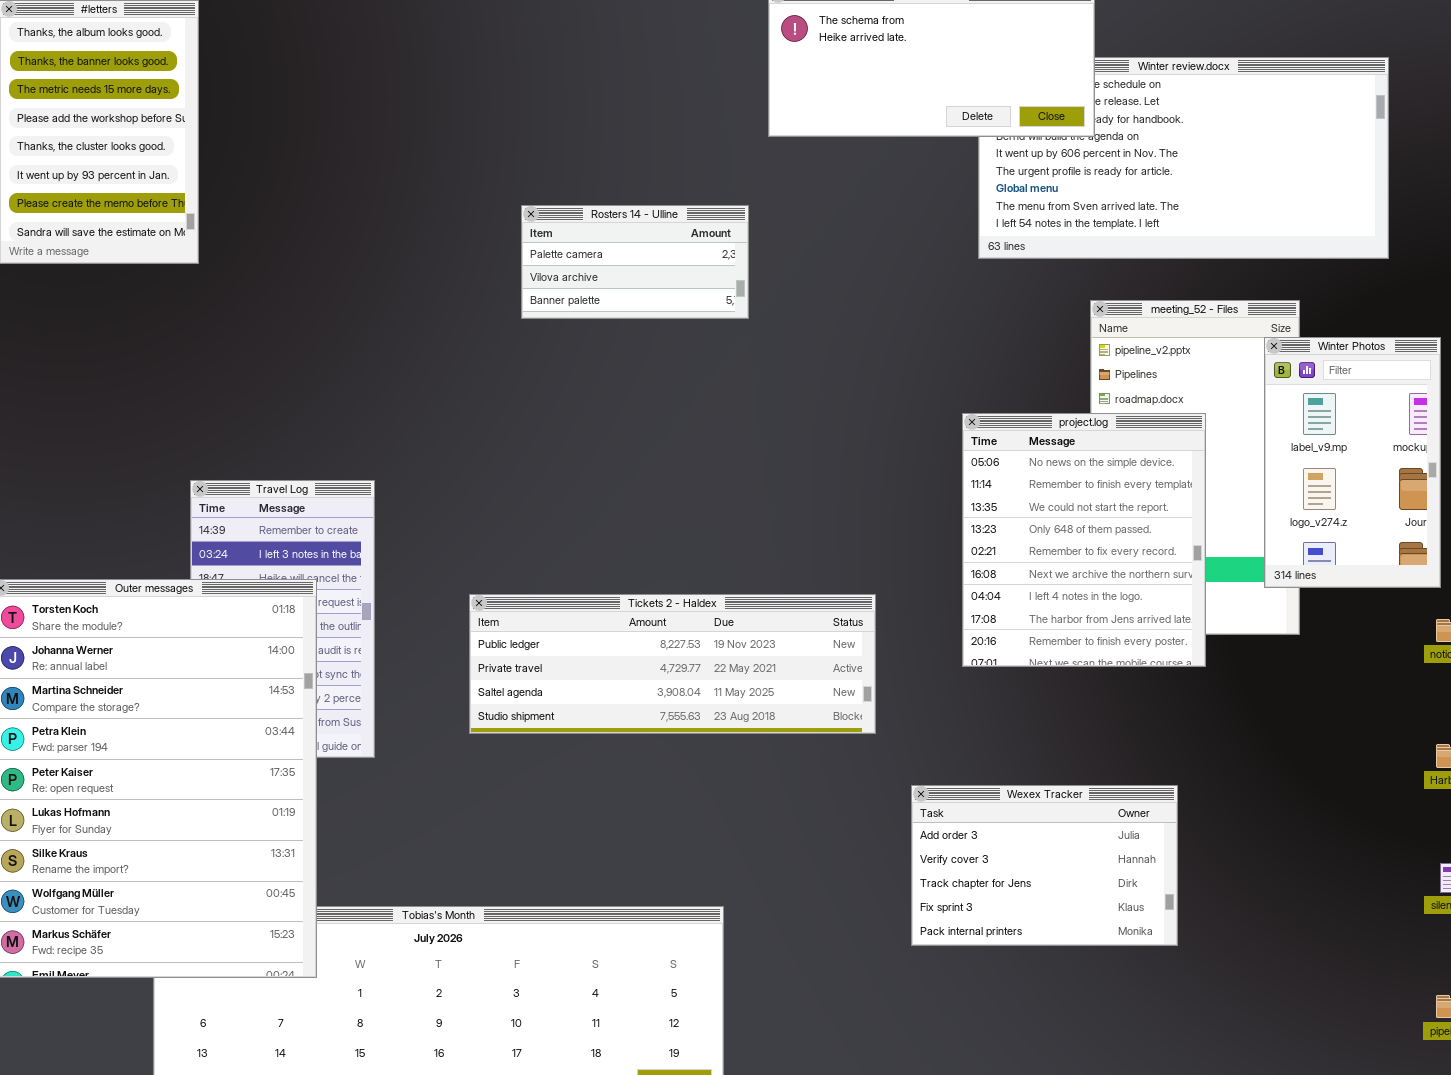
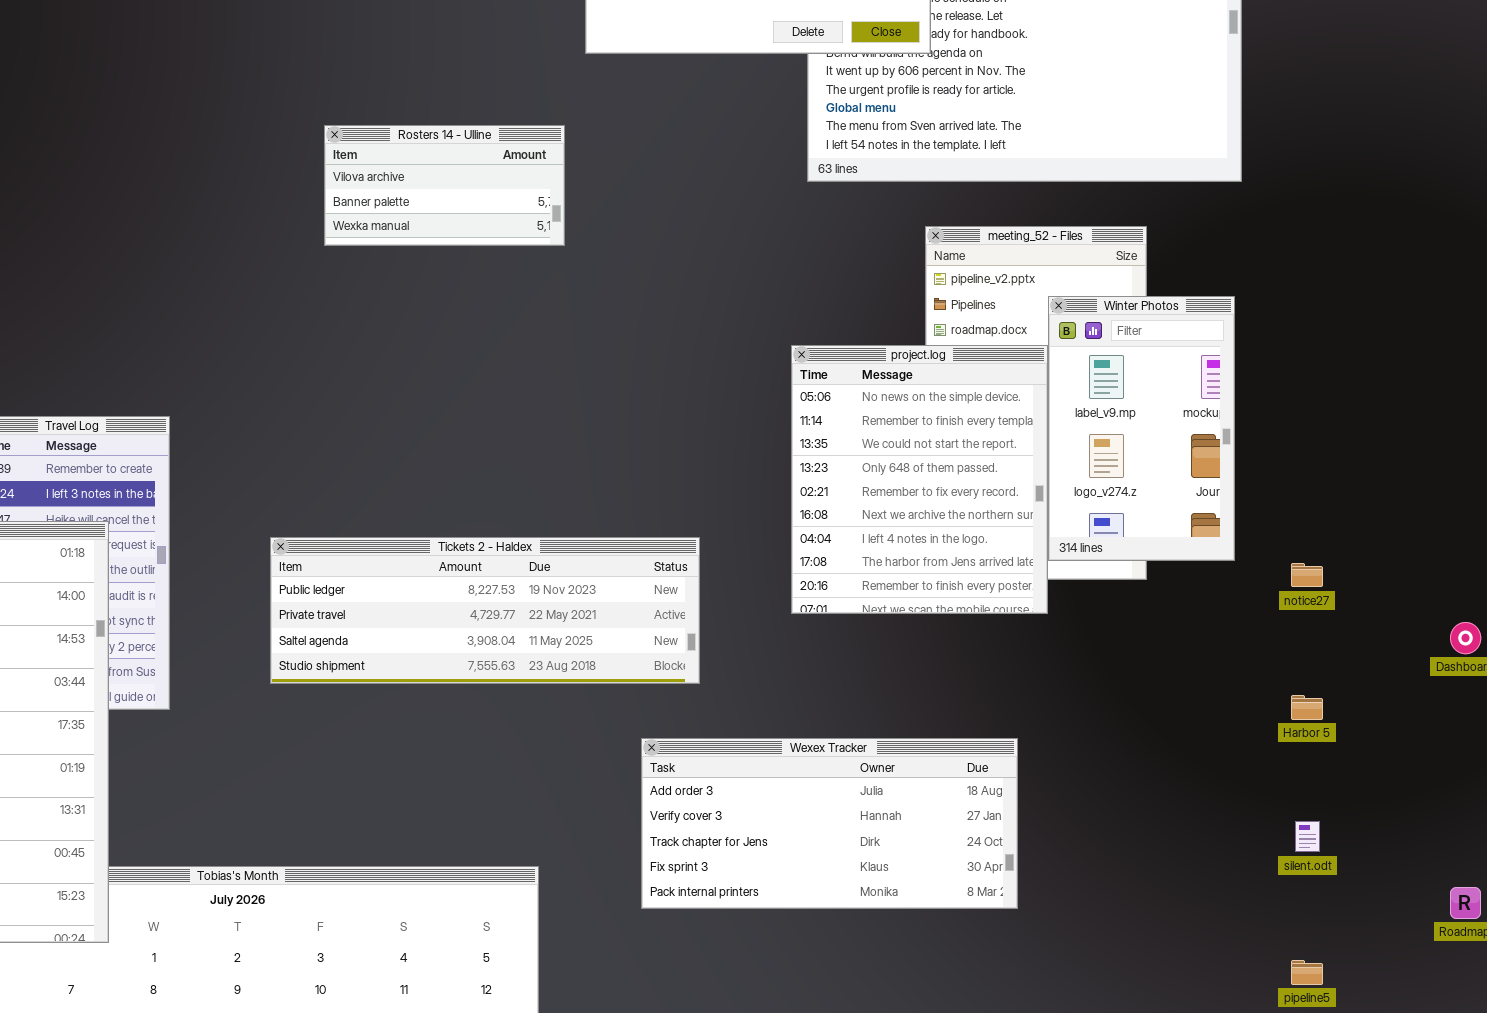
Rosters 14 - Ulline: [521,205,749,319] -> [324,125,565,246], scrolled down 1 row
Winter Photos: [1264,337,1441,588] -> [1048,296,1235,561], moved
Wexex Tracker: [911,785,1178,946] -> [641,738,1018,909], resized

